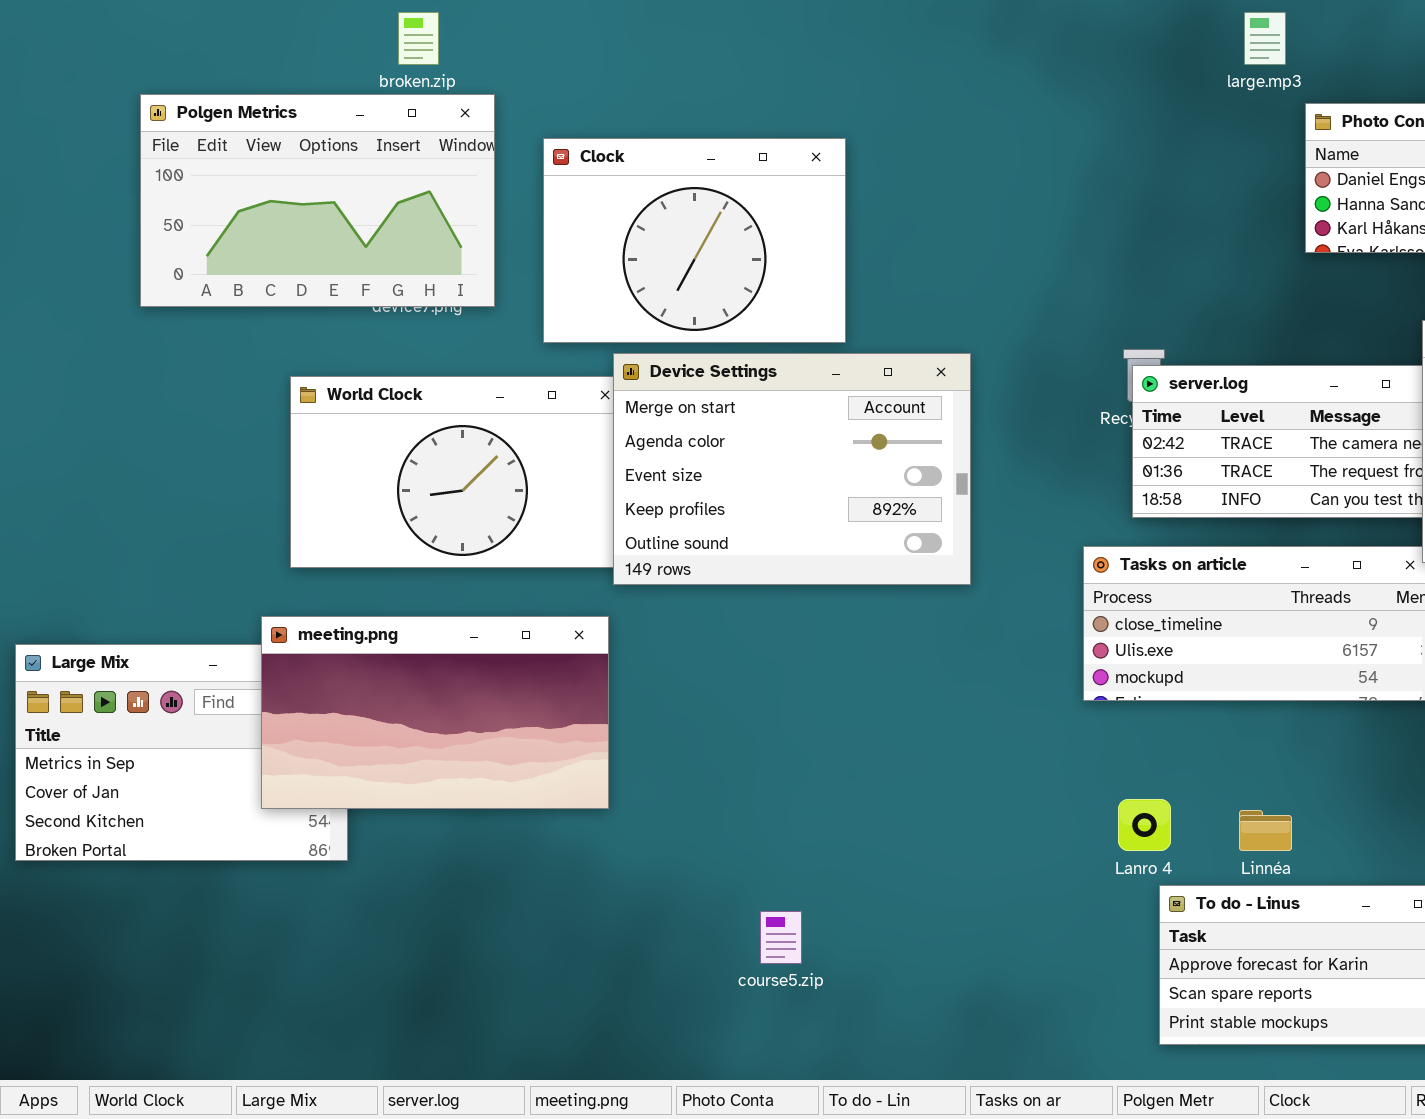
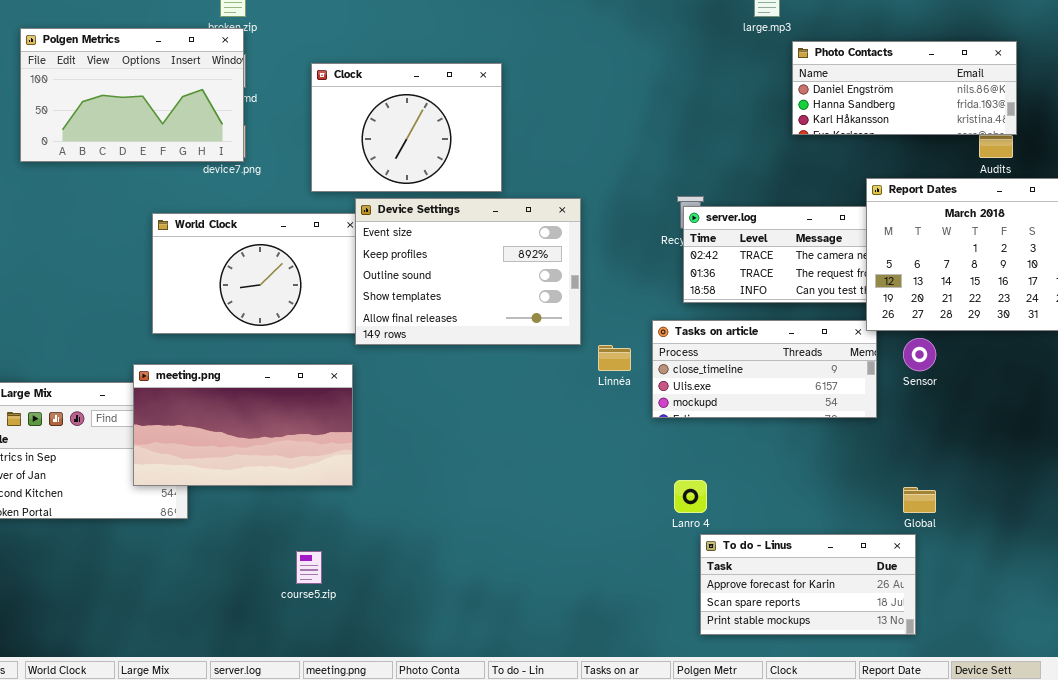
Polgen Metrics: [140,94,495,307] -> [20,28,244,162], moved
Device Settings: [613,353,971,585] -> [355,198,581,345], scrolled down 2 rows
Linnéa: [1239,810,1292,851] -> [598,345,631,371], moved
course5.zip: [760,911,802,964] -> [296,551,322,584], moved

